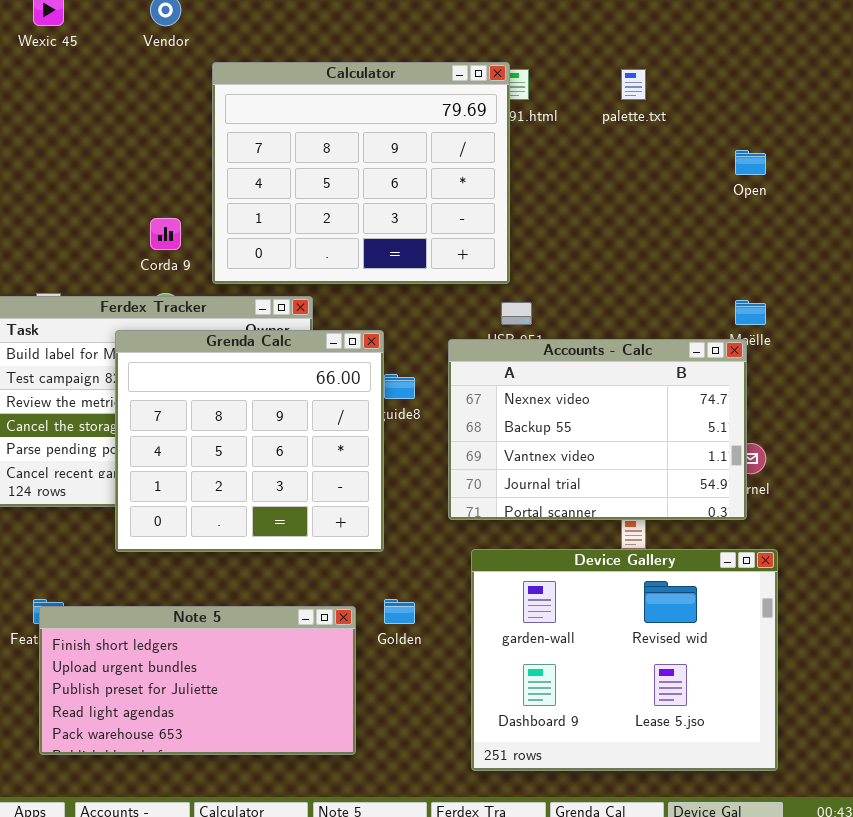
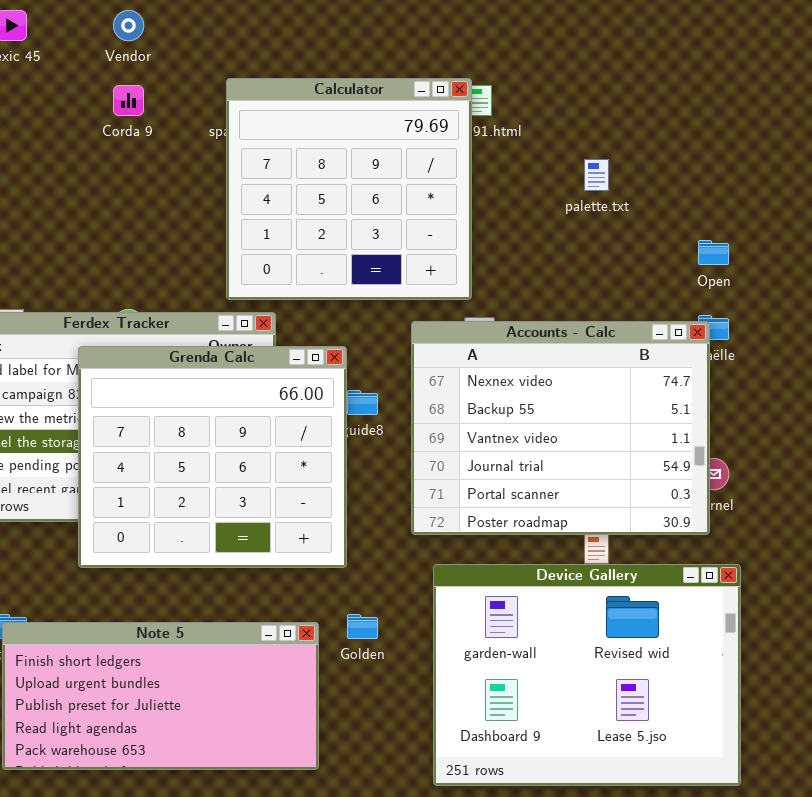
Calculator: [212,62,510,284] -> [226,78,472,300], resized
palette.txt: [621,69,646,100] -> [584,159,609,191], moved
Open: [735,150,766,175] -> [698,240,729,265], moved
Corda 9: [150,218,181,250] -> [113,85,144,116], moved
Accounts - Calc: [448,339,747,520] -> [411,321,710,535], resized

